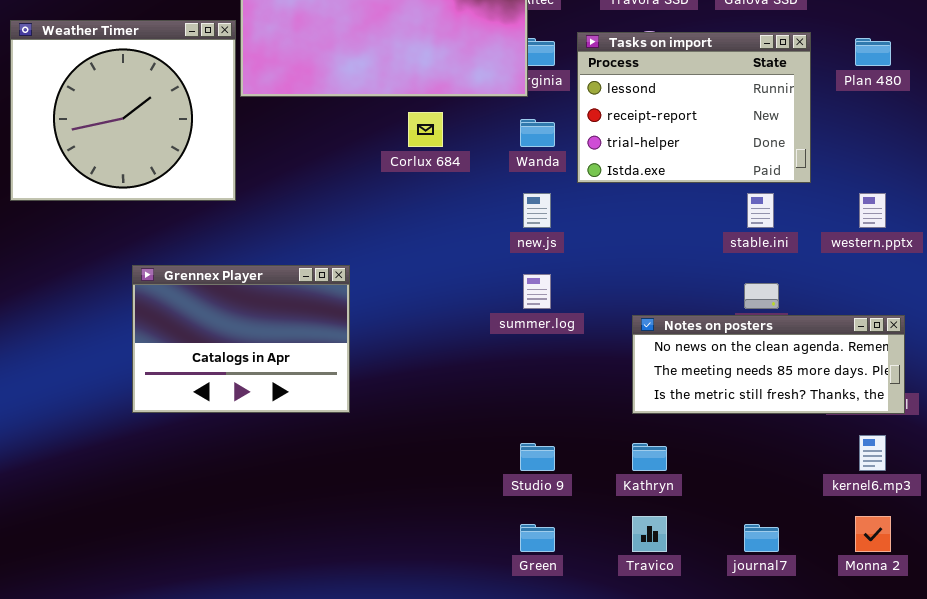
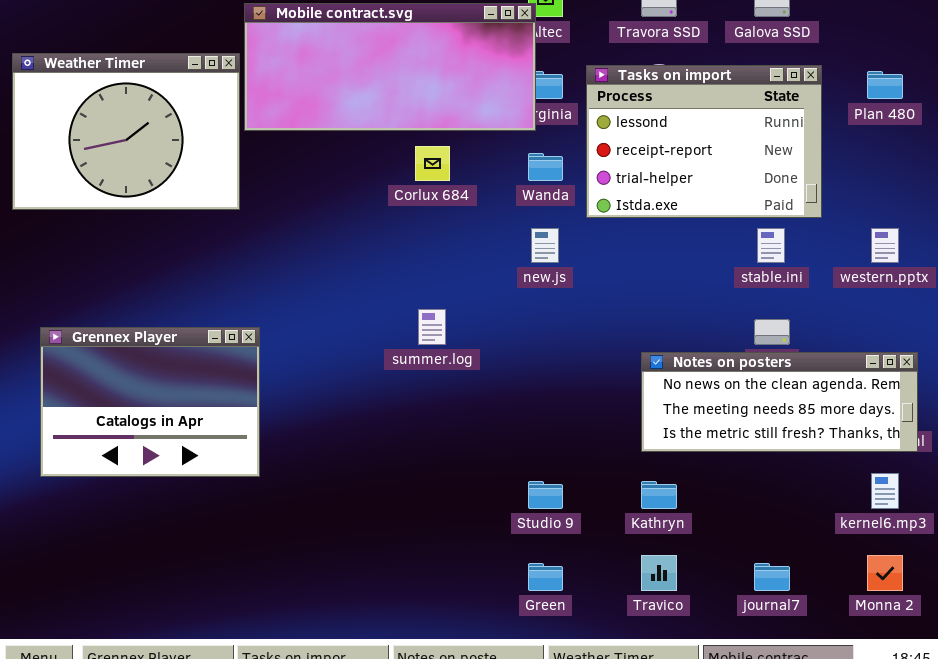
Weather Timer: [10,20,236,201] -> [12,53,240,210], resized
Grennex Player: [132,265,350,413] -> [40,327,260,477], moved
summer.log: [523,274,551,309] -> [418,309,446,345], moved

